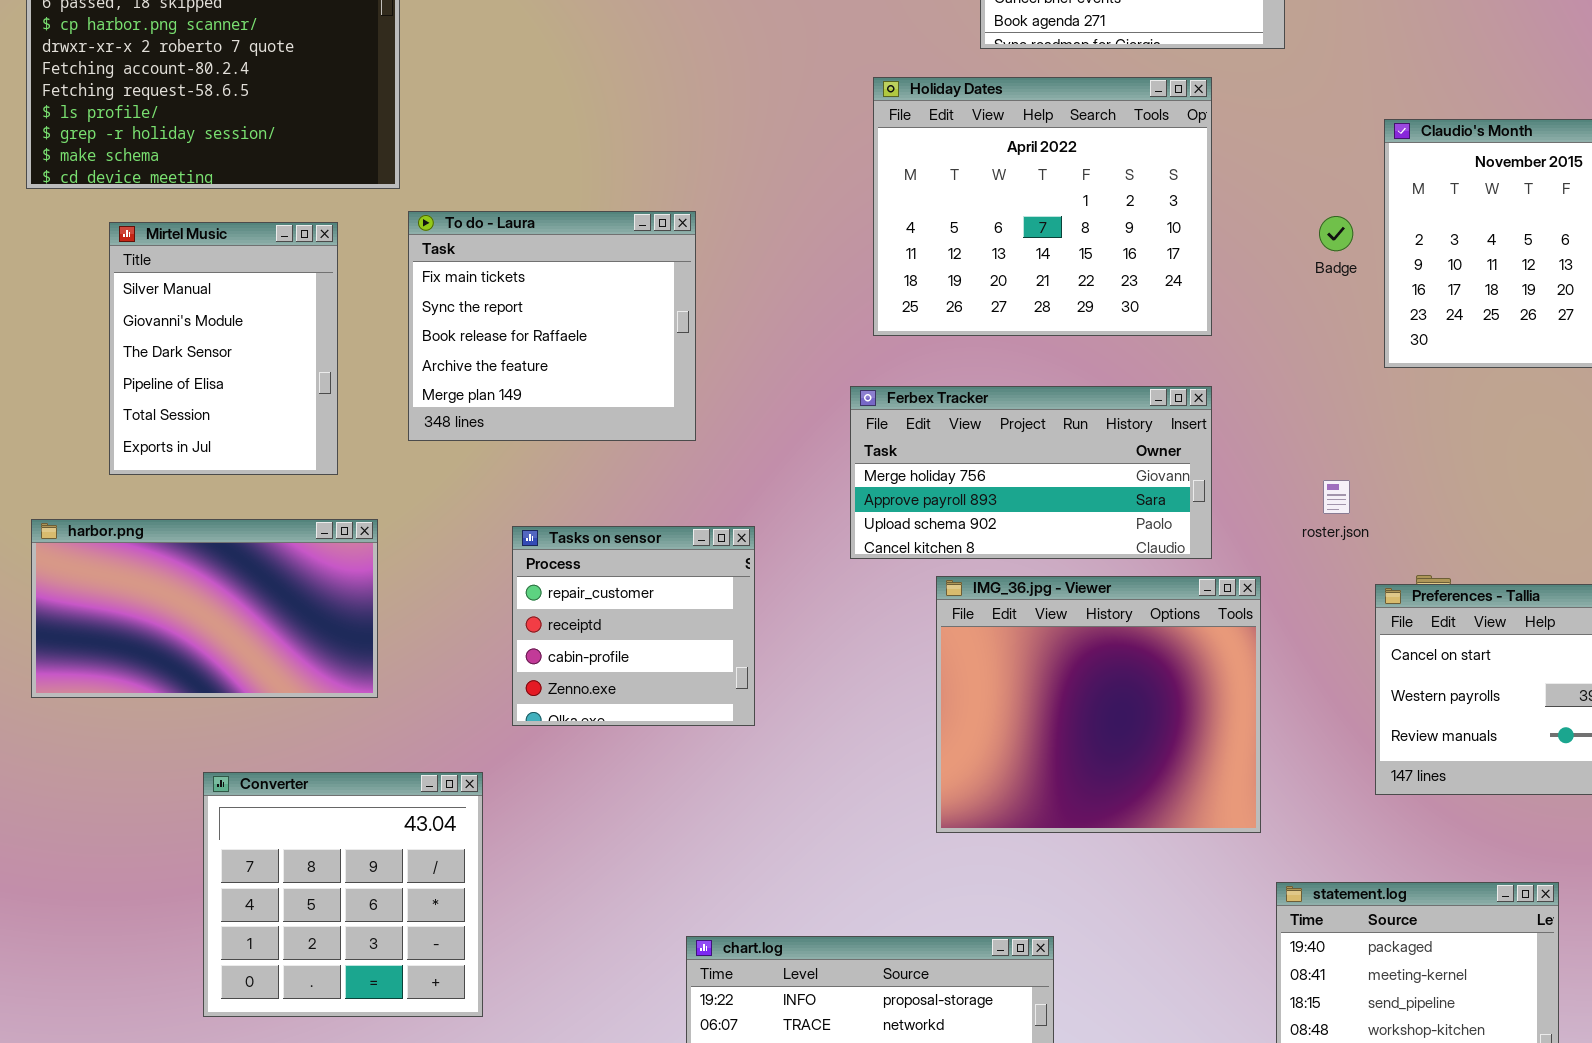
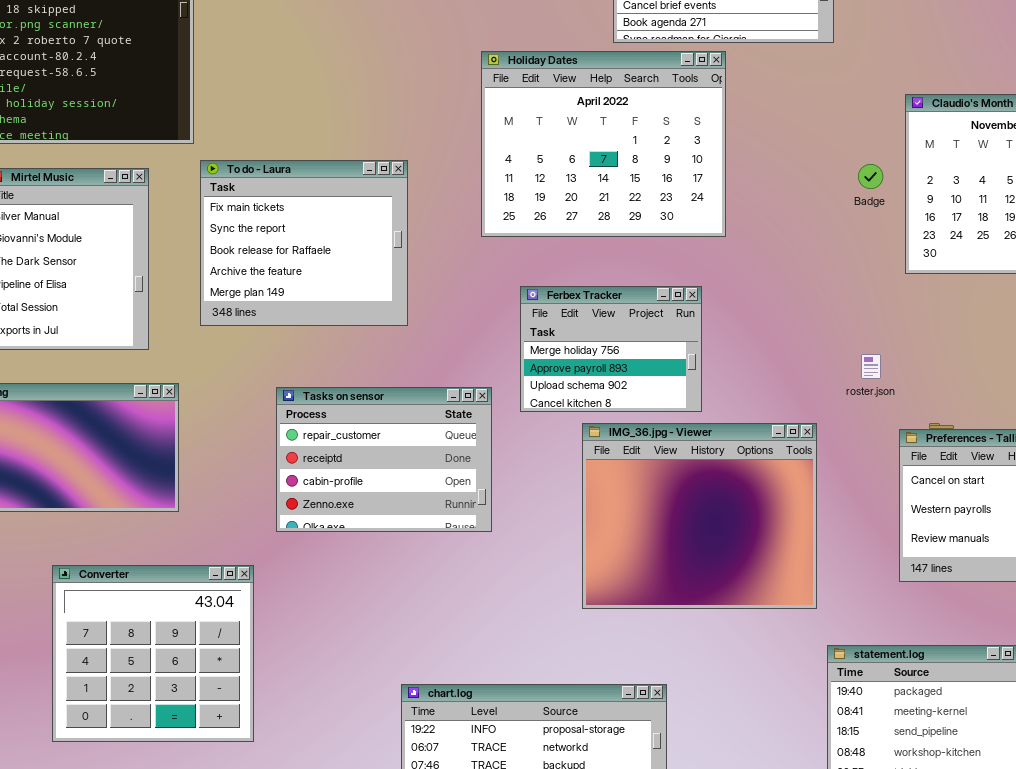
Holiday Dates: [873,77,1212,336] -> [481,51,726,237], moved
Ferbex Tracker: [850,386,1212,559] -> [520,286,702,412], resized
Tasks on sensor: [512,526,755,726] -> [276,387,492,532], resized

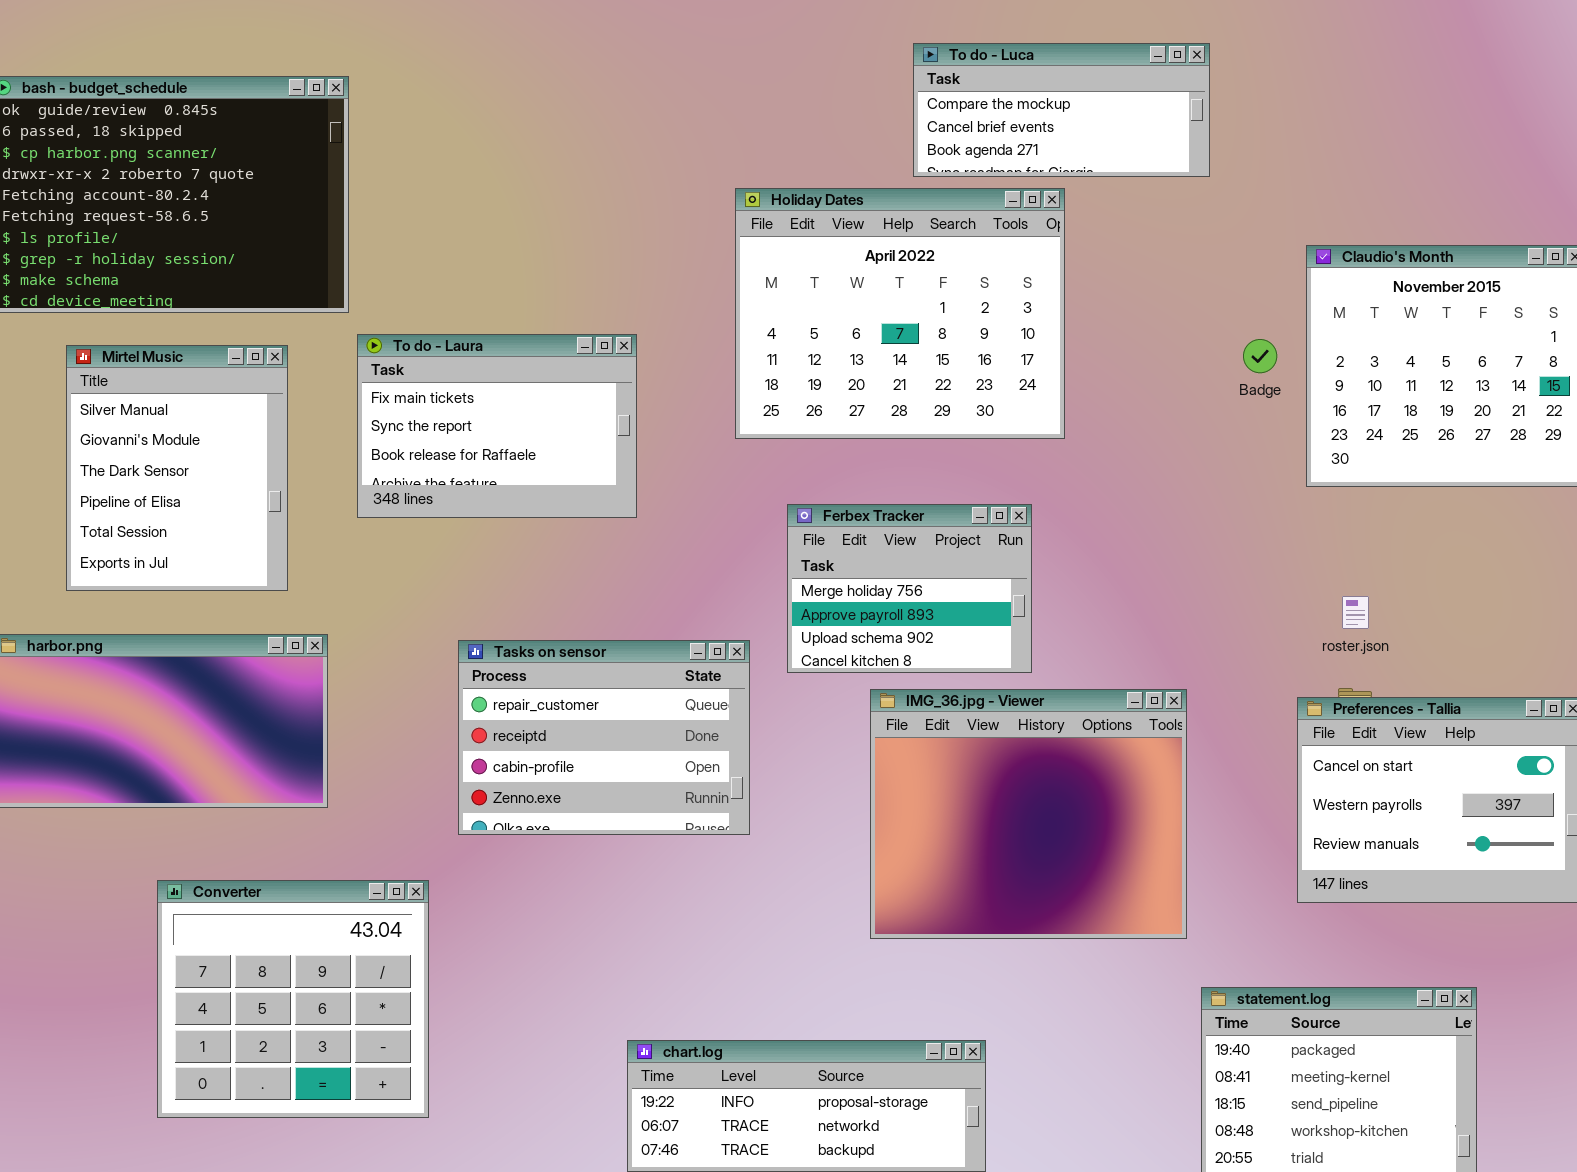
To do - Laura: [200,160,408,326] -> [357,334,637,518], resized
roster.json: [861,354,881,379] -> [1342,596,1369,629], moved

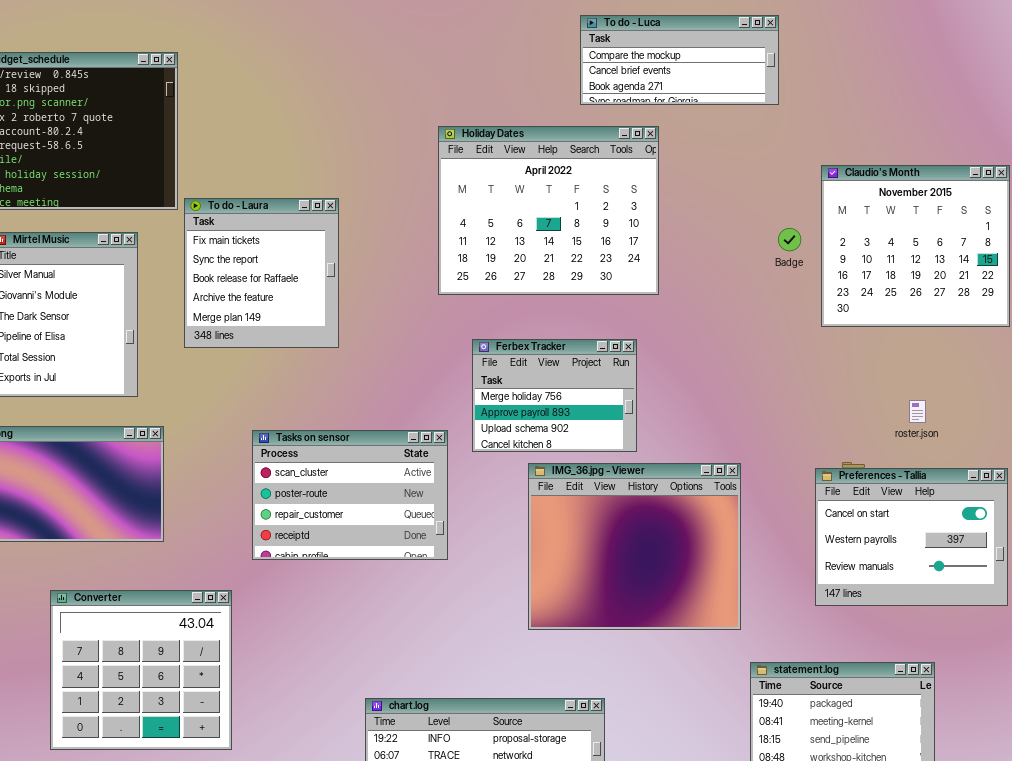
To do - Luca: [913,43,1210,177] -> [580,15,779,105], moved
To do - Laura: [357,334,637,518] -> [184,198,339,348], resized
roster.json: [1342,596,1369,629] -> [909,400,926,423], moved
Tasks on sensor: [458,640,750,835] -> [252,430,448,560], scrolled up 2 rows

